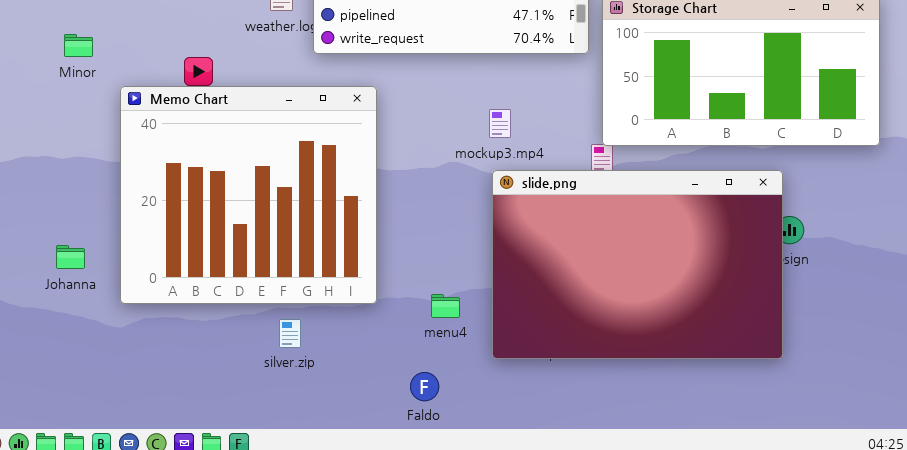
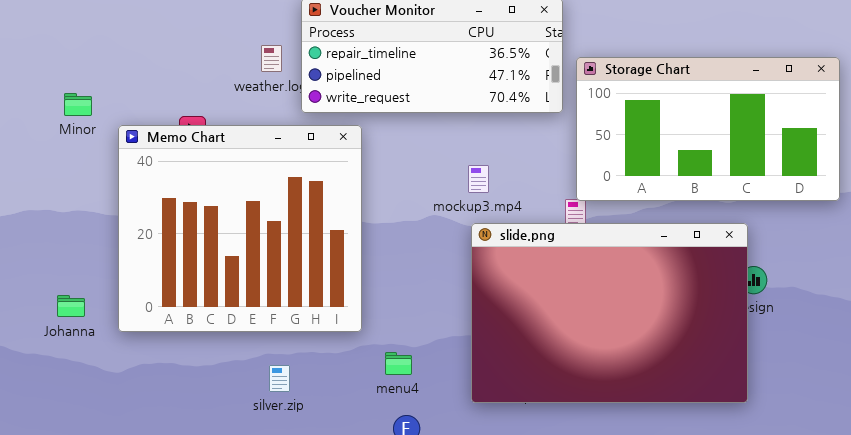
Memo Chart: [120,86,377,304] -> [118,125,362,332], moved
menu4: [431,294,460,318] -> [385,352,412,375], moved

